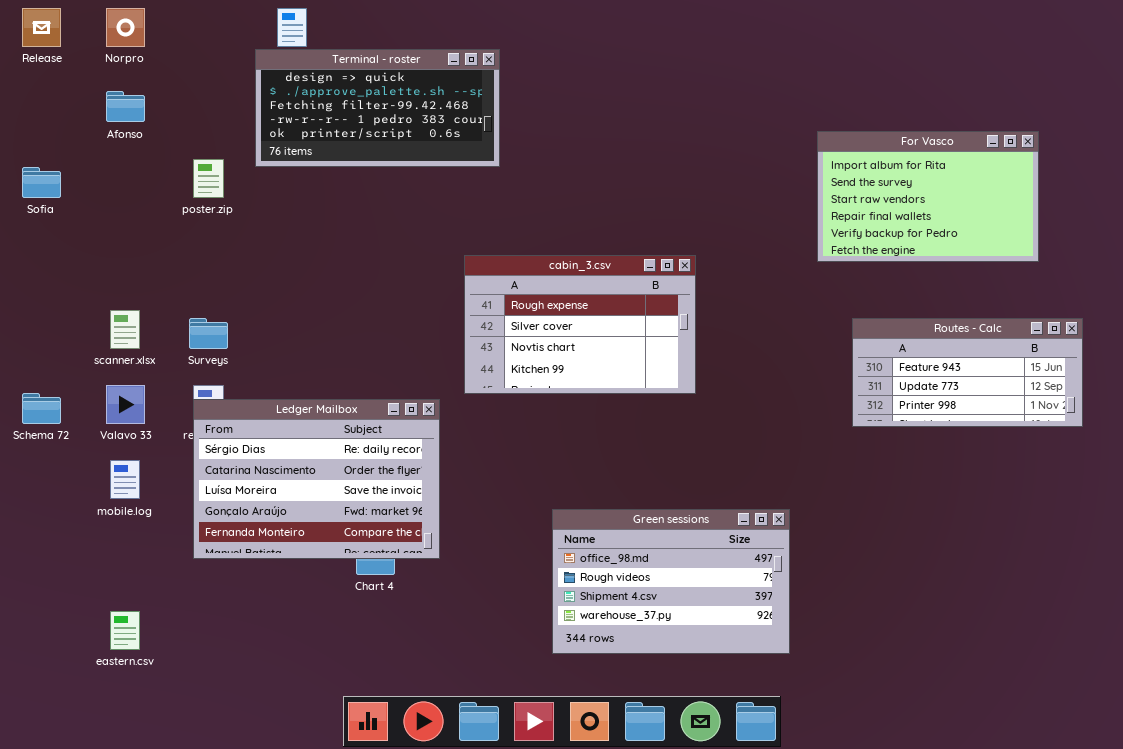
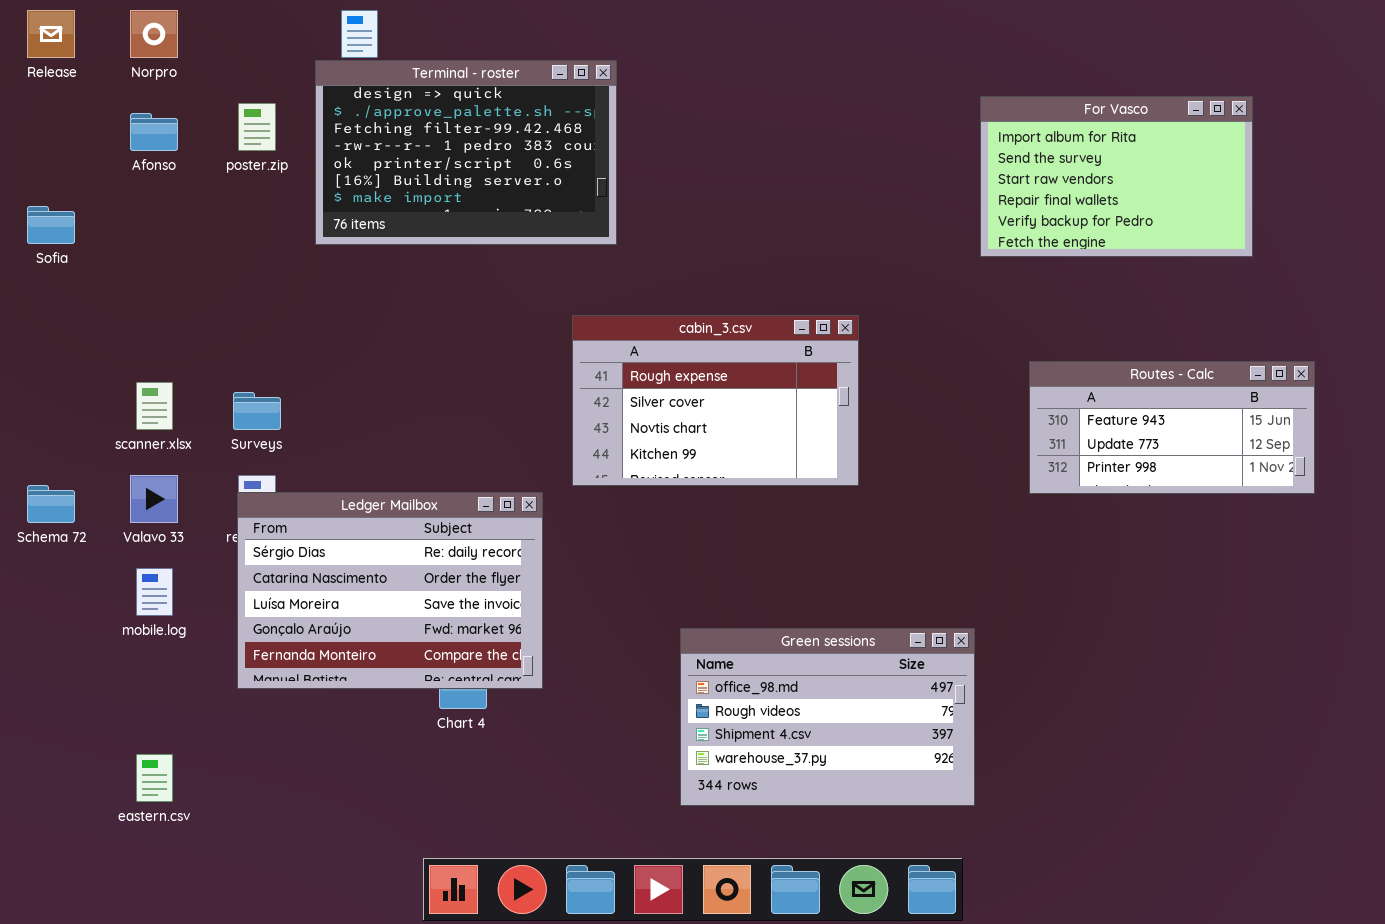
Terminal - roster: [255,49,500,167] -> [315,60,617,245], resized
For Vasco: [817,131,1039,262] -> [980,96,1253,257], moved
poster.zip: [193,159,224,198] -> [238,103,276,151], moved
Routes - Calc: [852,318,1083,427] -> [1029,361,1315,494], moved

